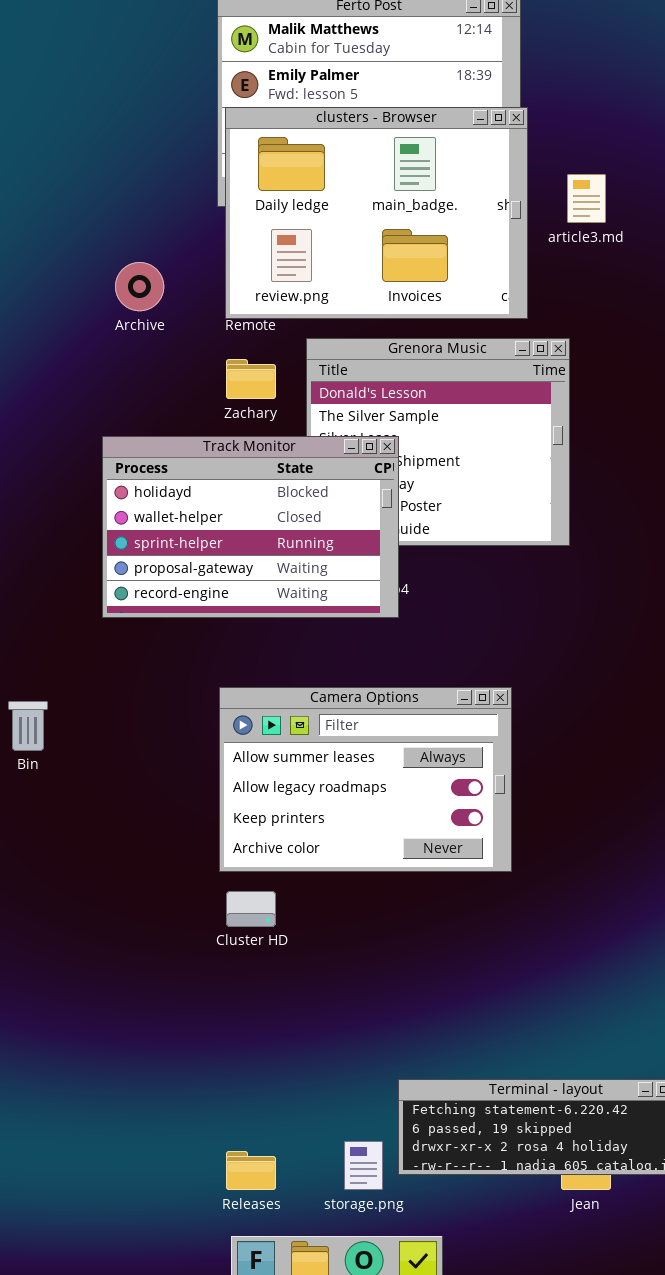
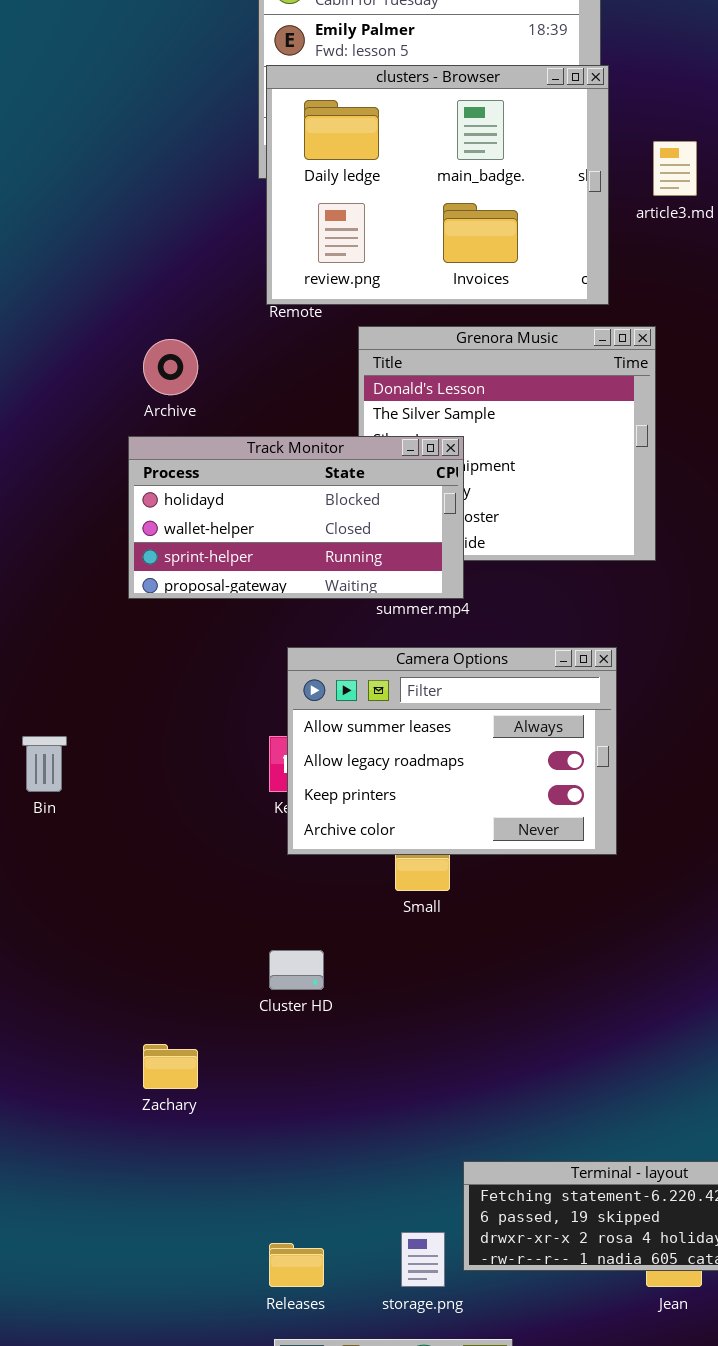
Archive: [115,262,164,311] -> [143,339,198,395], moved
Zachary: [226,359,276,399] -> [143,1044,198,1089], moved
Track Monitor: [102,436,399,618] -> [128,436,464,599], resized
Camera Options: [219,687,512,872] -> [287,647,617,855], moved

